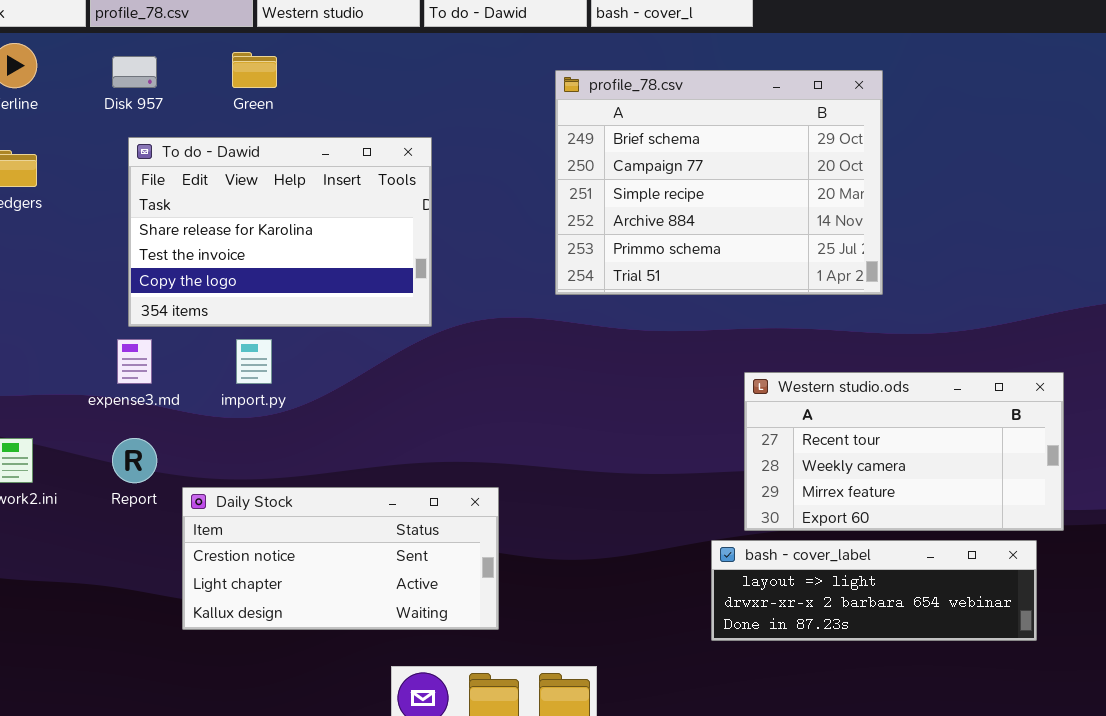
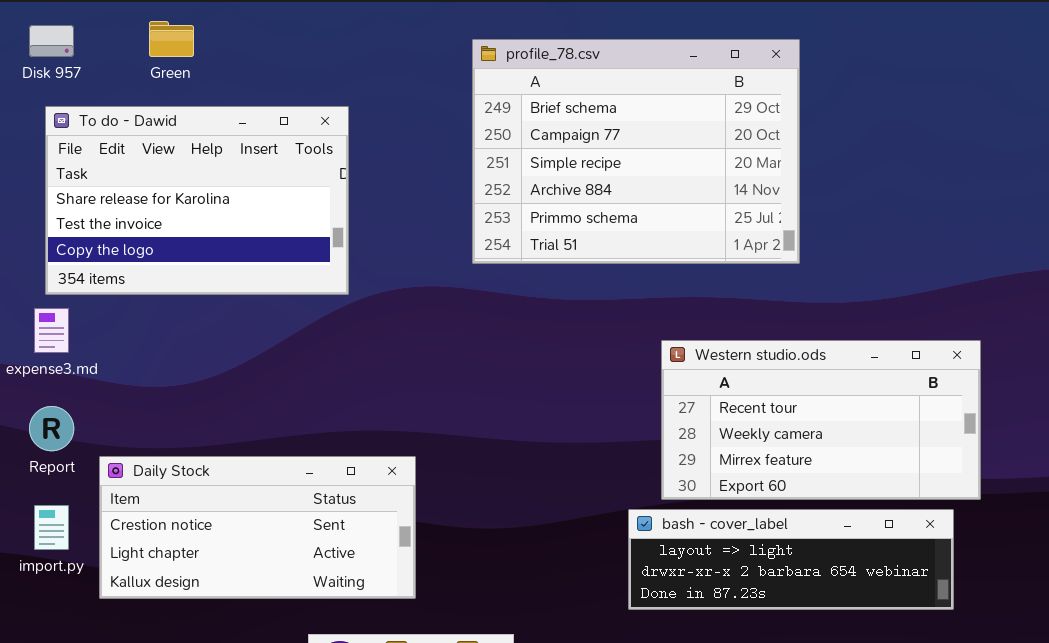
import.py: [236,339,272,384] -> [34,505,69,550], moved

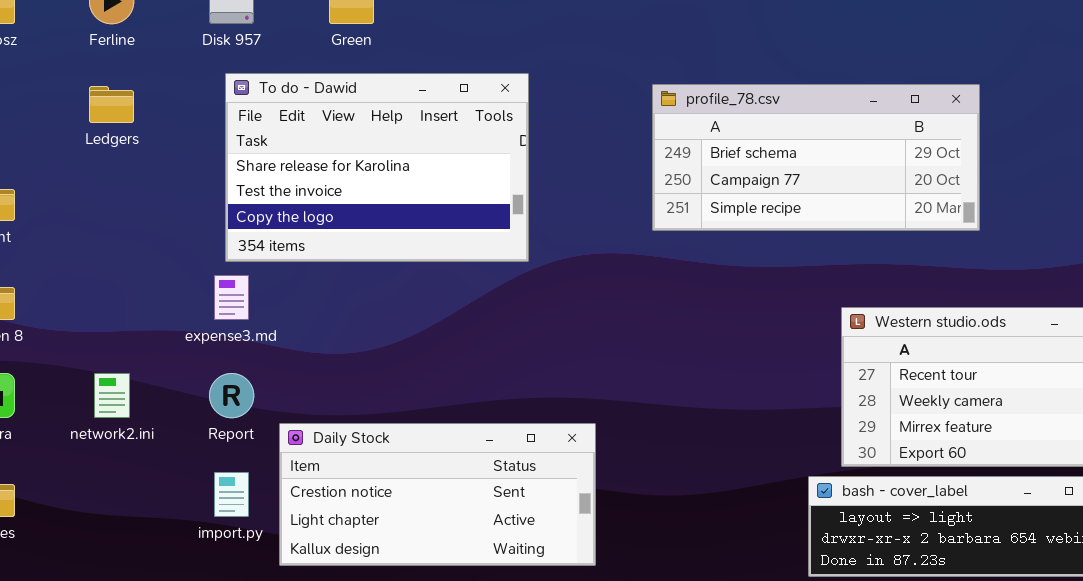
profile_78.csv: [472,39,800,264] -> [652,84,980,231], resized

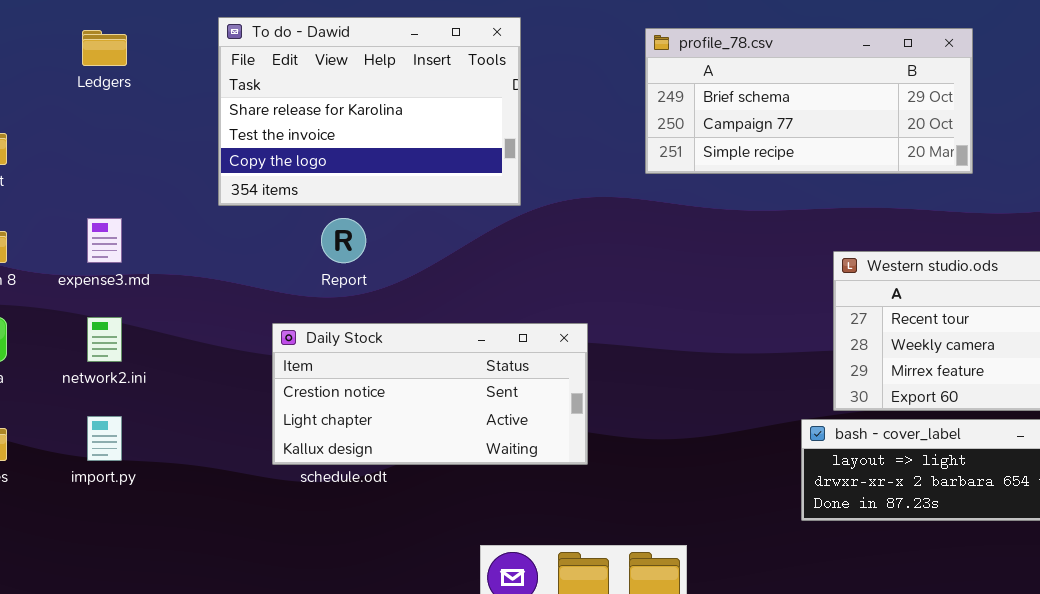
expense3.md: [214,275,249,320] -> [87,218,122,263], moved
Report: [209,373,254,418] -> [321,218,366,263], moved
Daily Stock: [279,423,596,566] -> [272,323,588,465], moved
import.py: [214,472,249,517] -> [87,416,122,461], moved

